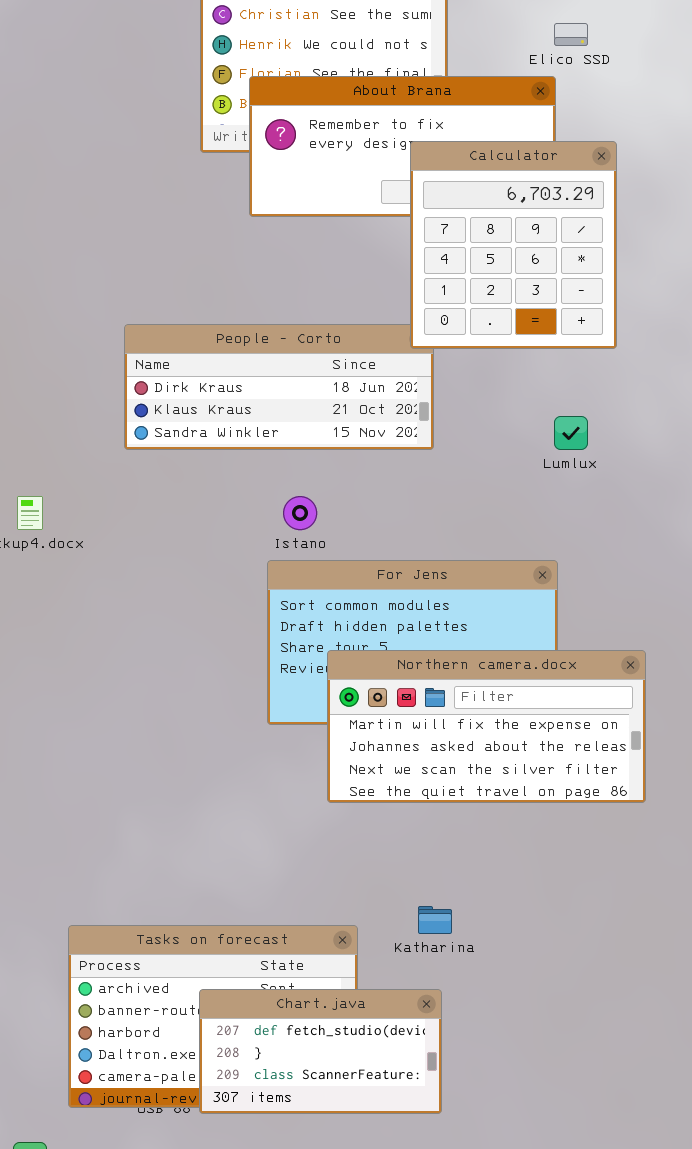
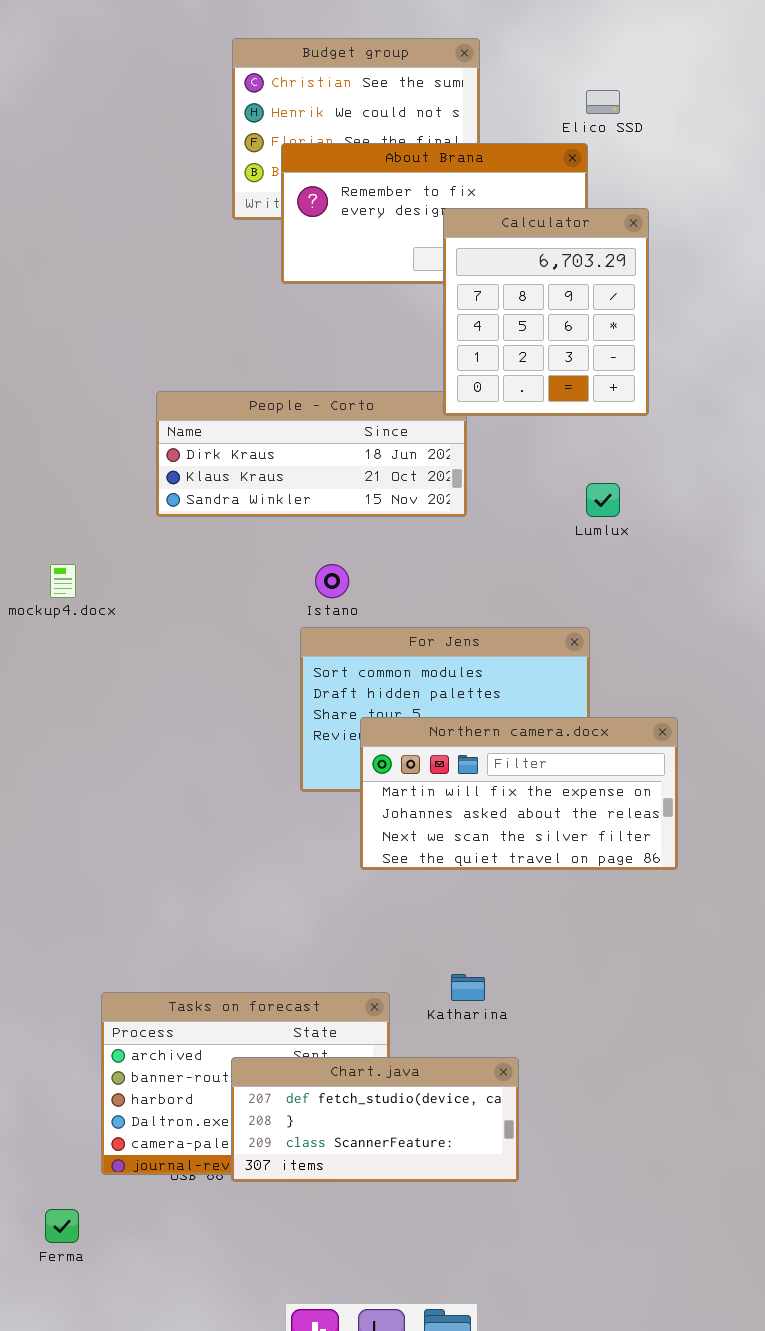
Chart.java: [199,989,442,1114] -> [231,1057,519,1182], resized

